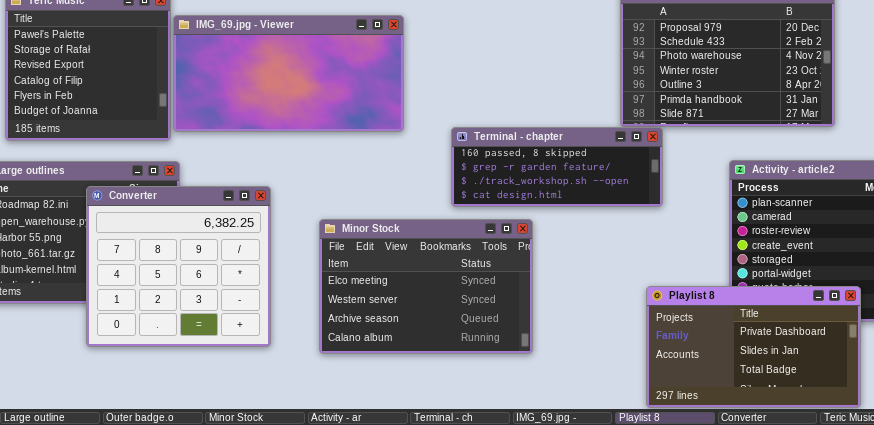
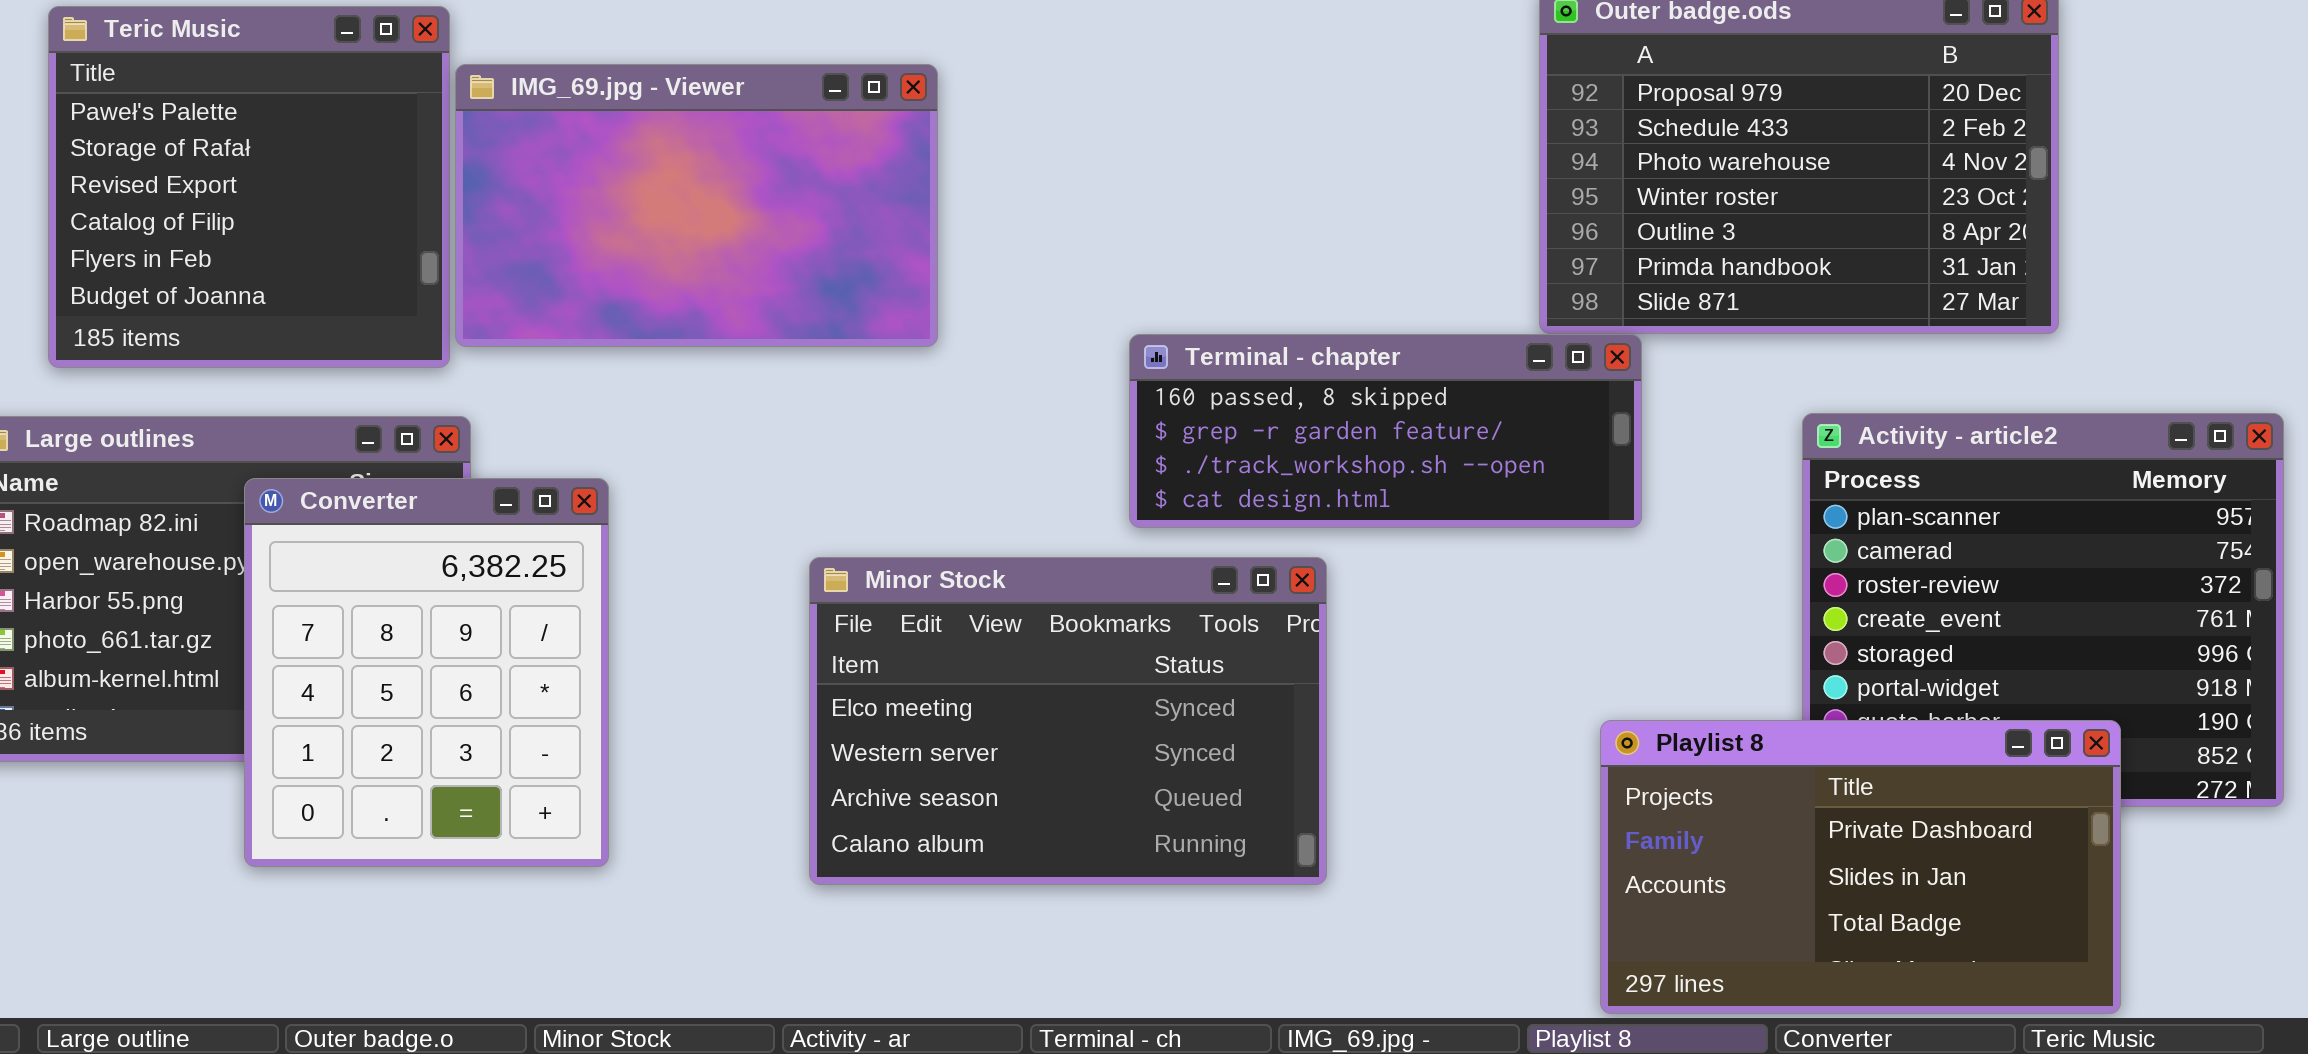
IMG_69.jpg - Viewer: [173,15,404,132] -> [455,64,938,347], resized
Converter: [86,186,271,347] -> [244,478,609,867], resized

